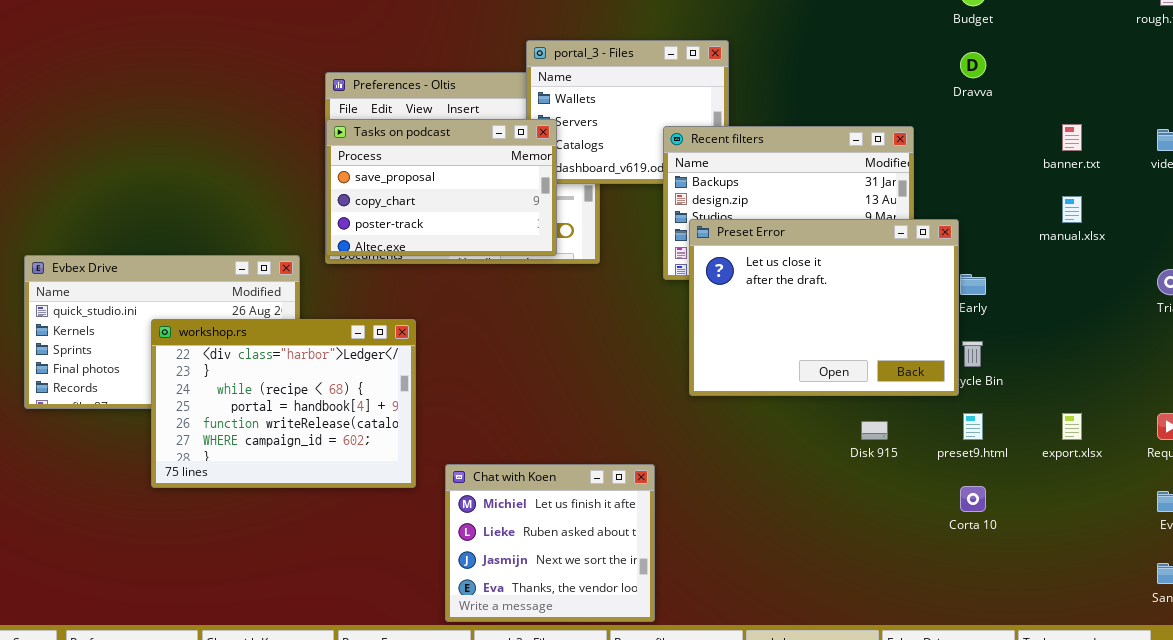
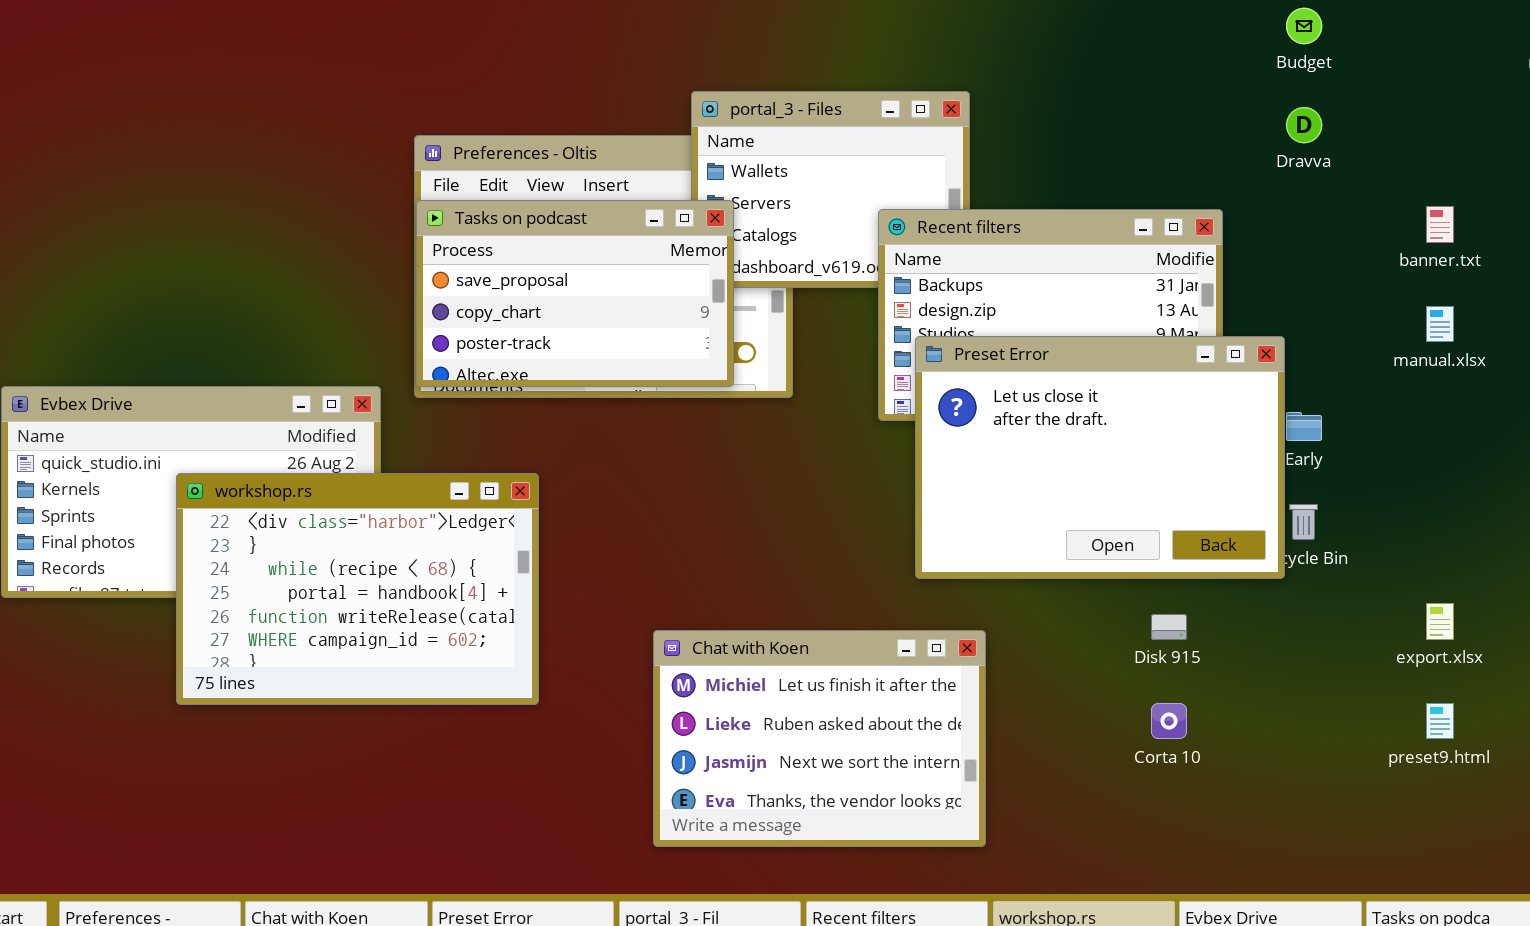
preset9.html: [963,413,983,440] -> [1426,703,1454,739], moved
Chat with Koen: [445,464,655,622] -> [653,630,986,847], moved, resized
Corta 10: [960,486,986,512] -> [1151,703,1187,739], moved

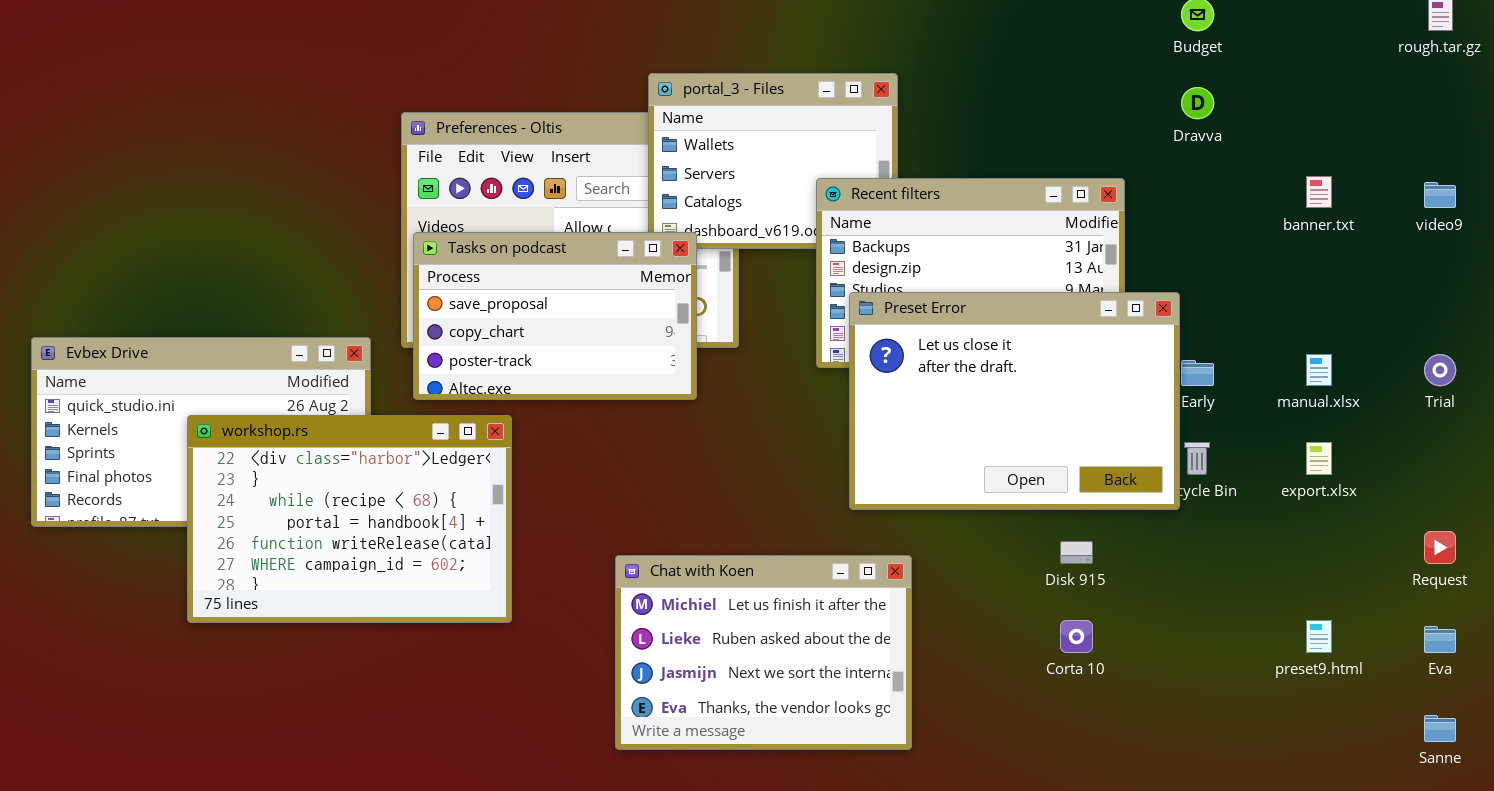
Tasks on podcast: [416,200,734,387] -> [413,232,697,400], moved
manual.xlsx: [1426,306,1454,342] -> [1306,354,1332,386], moved
export.xlsx: [1426,603,1454,640] -> [1306,442,1332,475], moved

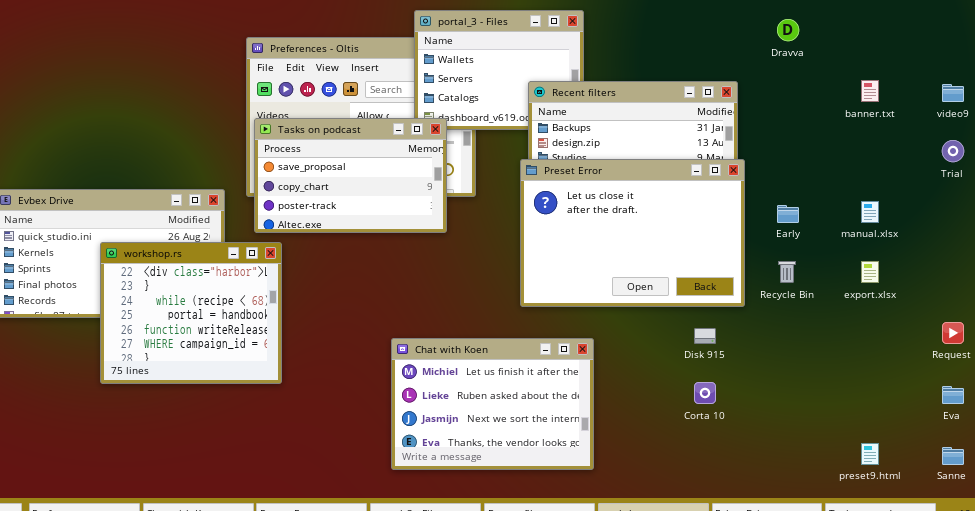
Preset Error: [849,292,1180,510] -> [520,159,745,307], moved
Trial: [1424,354,1456,386] -> [942,140,964,162], moved
workshop.rs: [187,415,512,623] -> [100,242,282,384], resized
preset9.html: [1306,620,1332,653] -> [861,443,879,465], moved

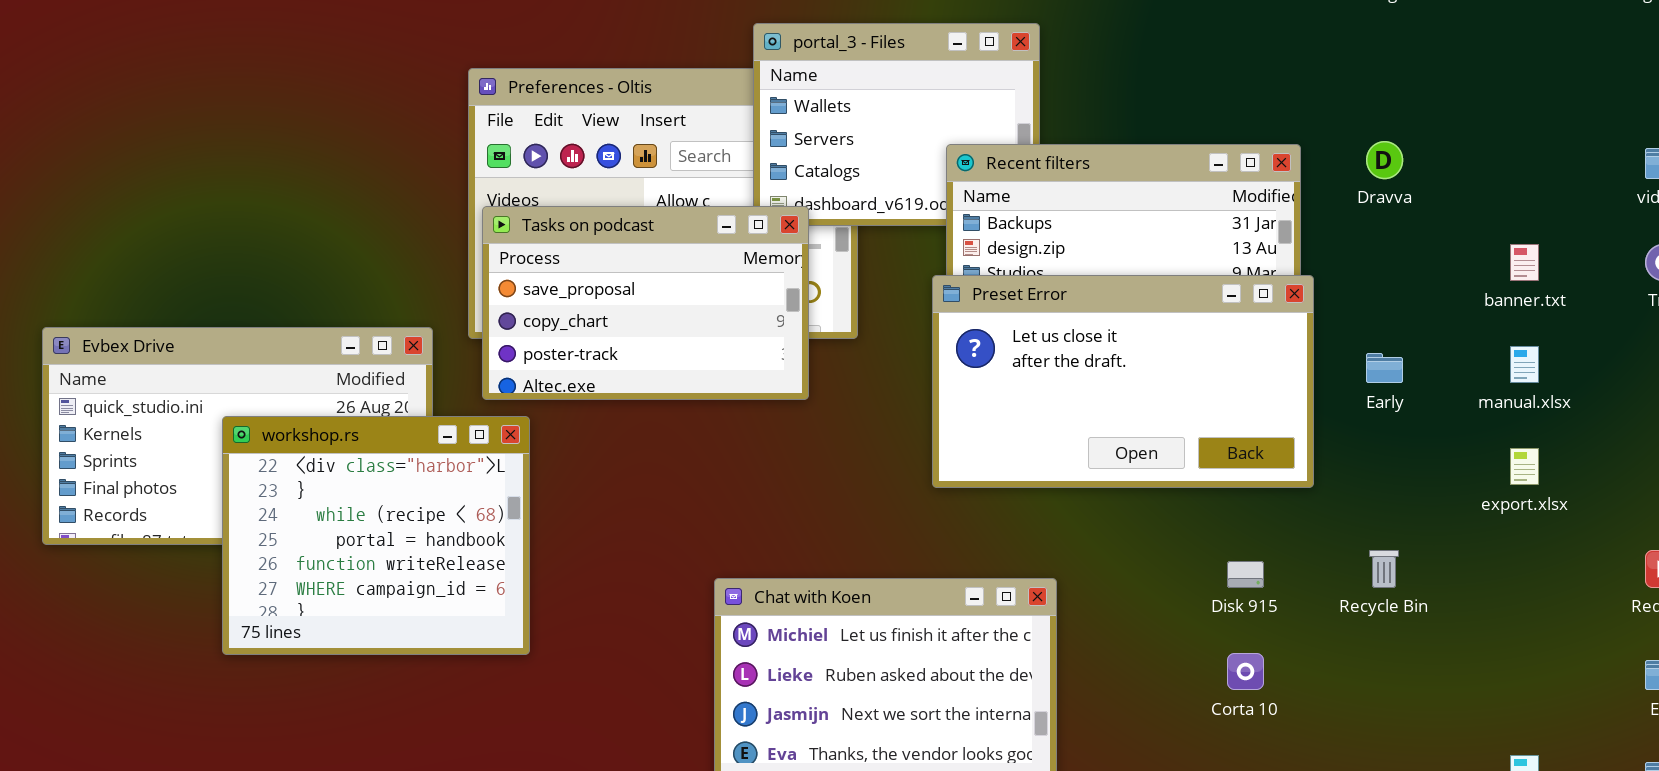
Dravva: [777,19,799,41] -> [1366,141,1403,179], moved
banner.txt: [861,80,879,102] -> [1510,244,1539,281], moved
Preset Error: [520,159,745,307] -> [932,275,1314,488], resized
Recycle Bin: [778,261,796,283] -> [1369,550,1399,588], moved

